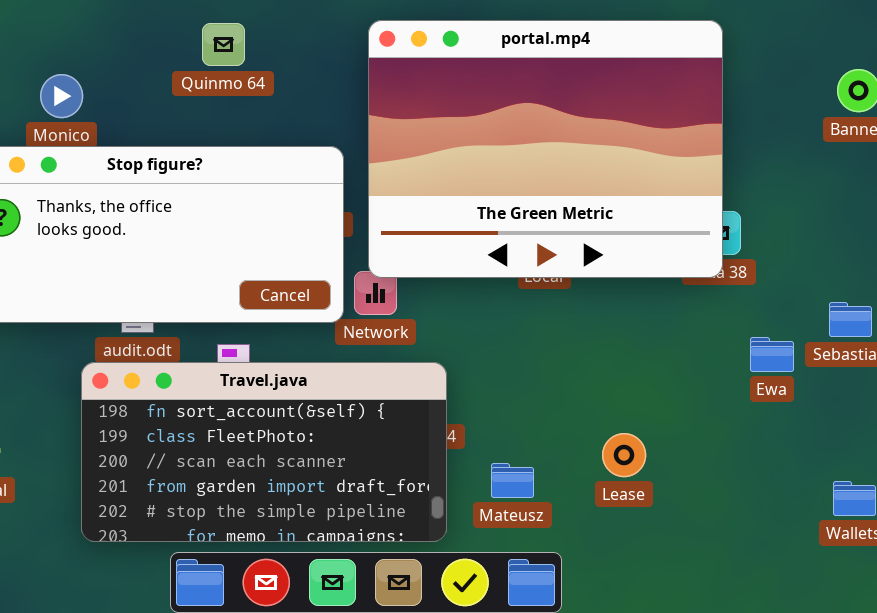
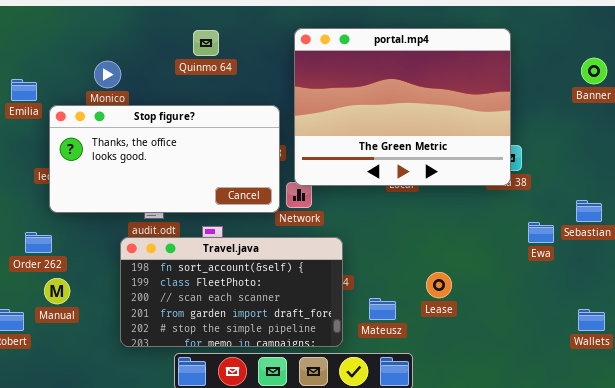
Lease: [602,433,646,477] -> [426,272,452,298], moved

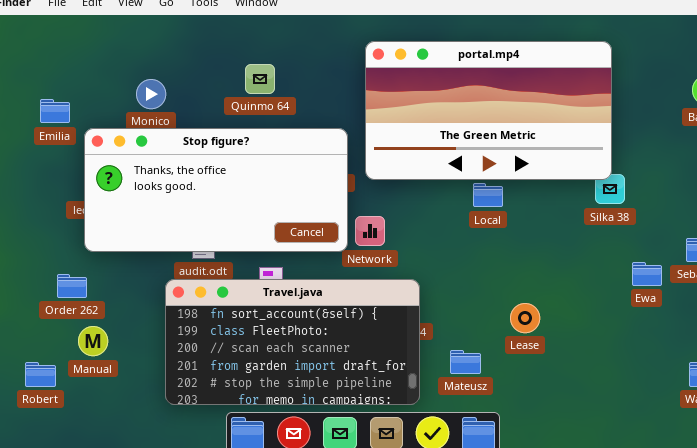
portal.mp4: [294,28,511,186] -> [365,41,612,180], resized
Quinmo 64: [193,30,219,56] -> [245,64,275,94], moved
Lease: [426,272,452,298] -> [510,303,540,333], moved

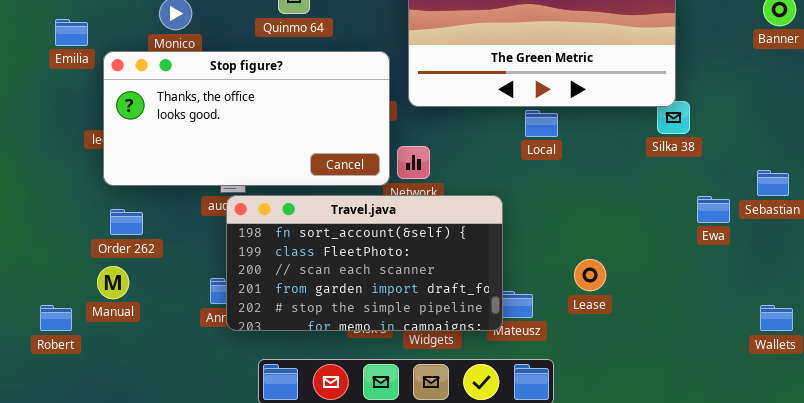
Order 262: [57,274,87,298] -> [110,209,143,235], moved
Travel.java: [165,279,420,405] -> [226,195,503,331], moved
Lease: [510,303,540,333] -> [574,259,606,291], moved

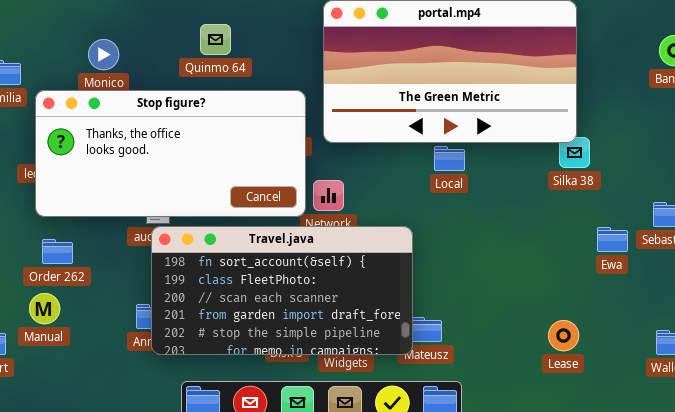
Lease: [574,259,606,291] -> [548,320,579,351], moved

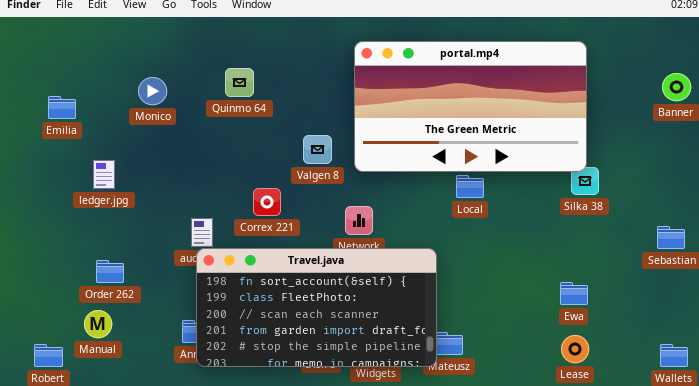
Quinmo 64: [200,24,231,55] -> [225,68,254,97], moved
Stop figure?: [35,90,306,217] -> none, closed
Ewa: [597,227,628,252] -> [560,282,588,305], moved

